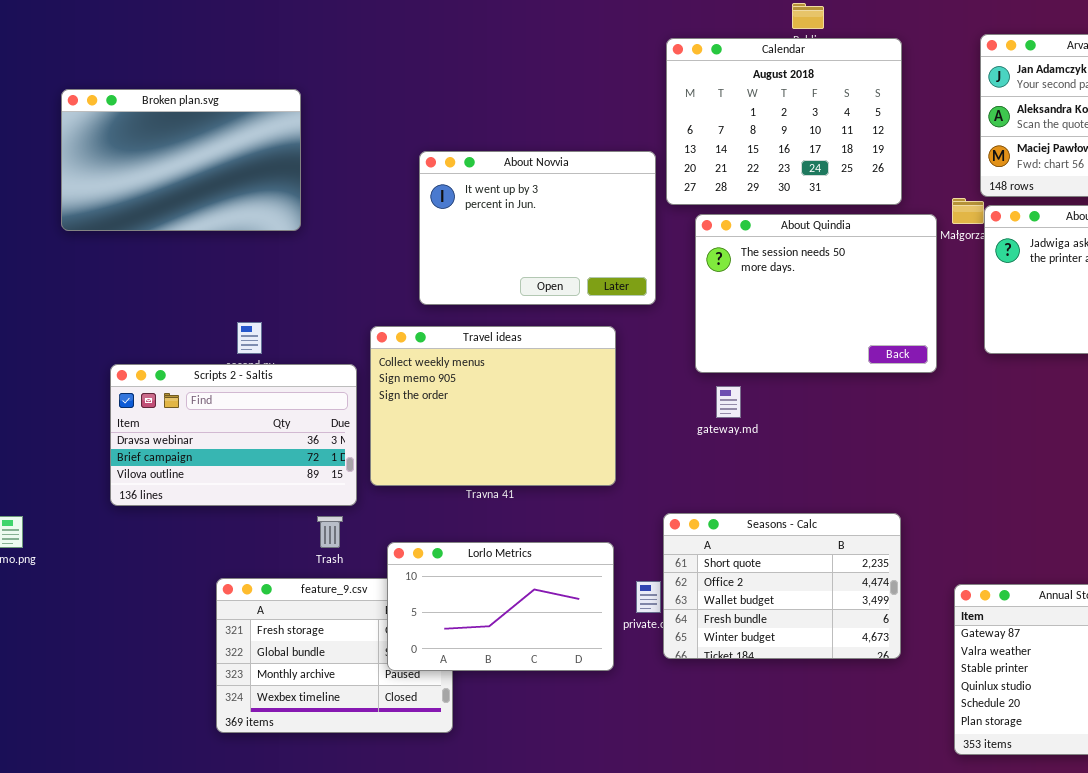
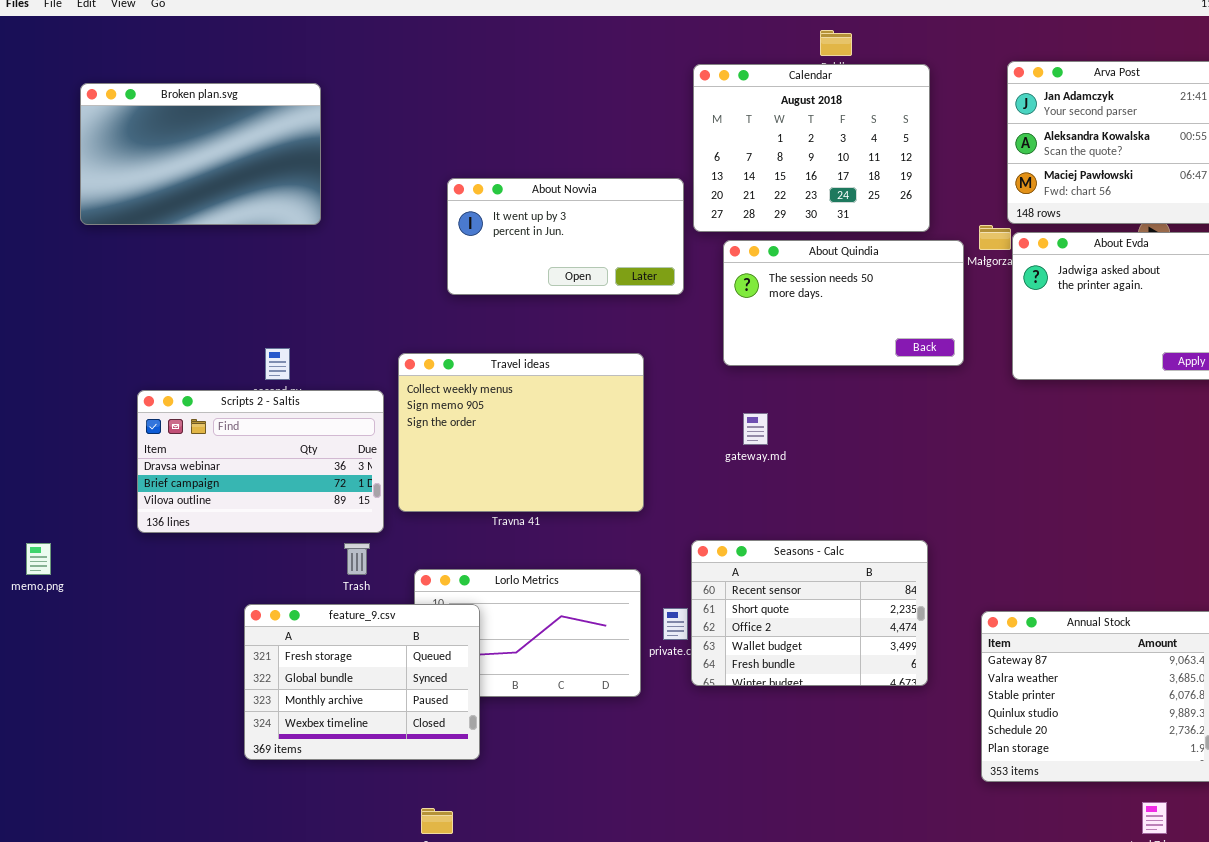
Broken plan.svg: [61,89,301,231] -> [80,83,321,225], moved
About Novvia: [419,151,656,305] -> [447,178,684,295], resized
About Quindia: [695,214,937,373] -> [723,240,964,366], resized
Seasons - Calc: [663,513,901,659] -> [691,540,928,686], scrolled up 1 row
feature_9.csv: [216,578,453,733] -> [244,604,480,760], raised

